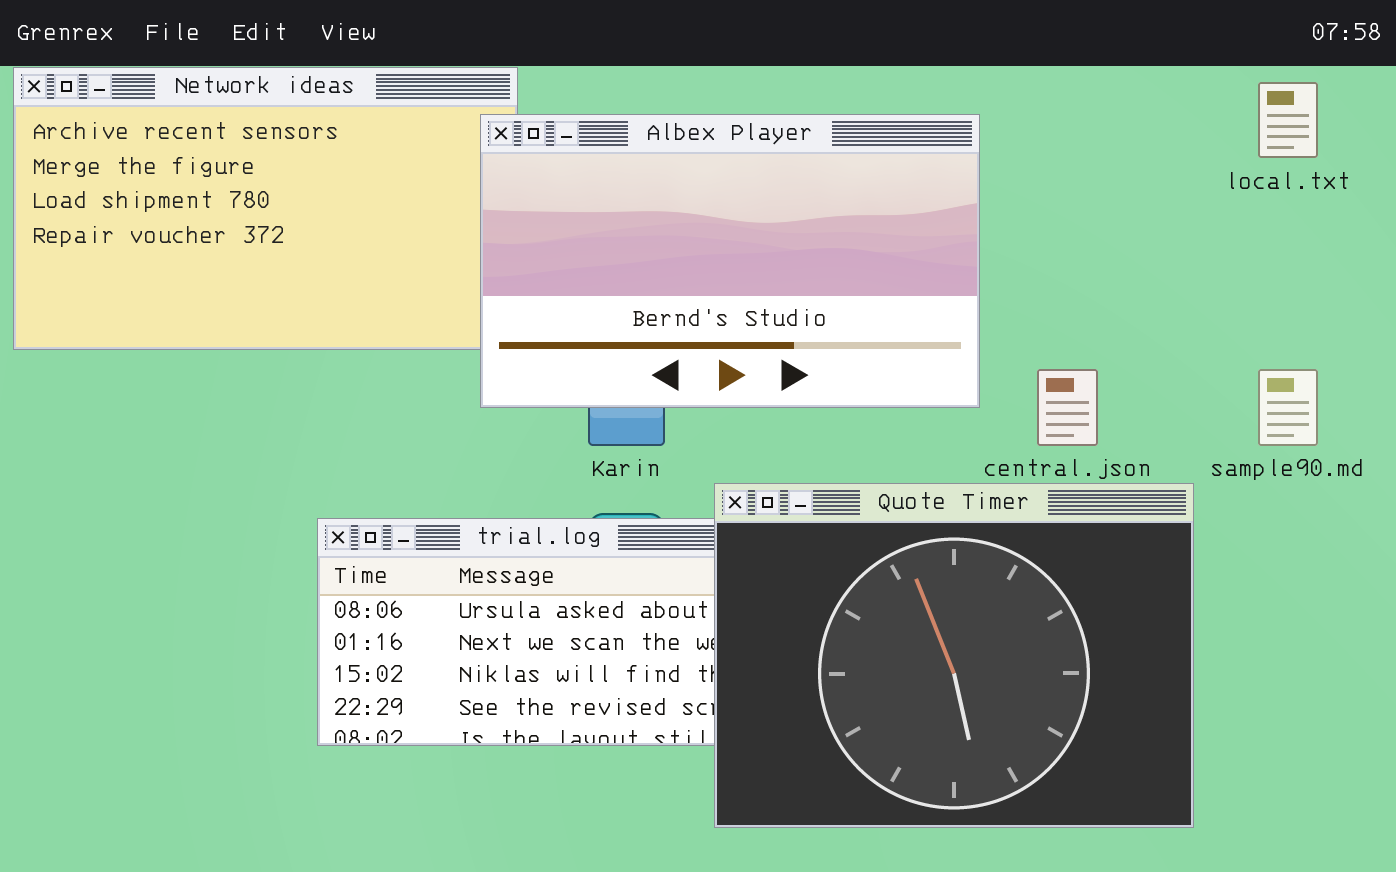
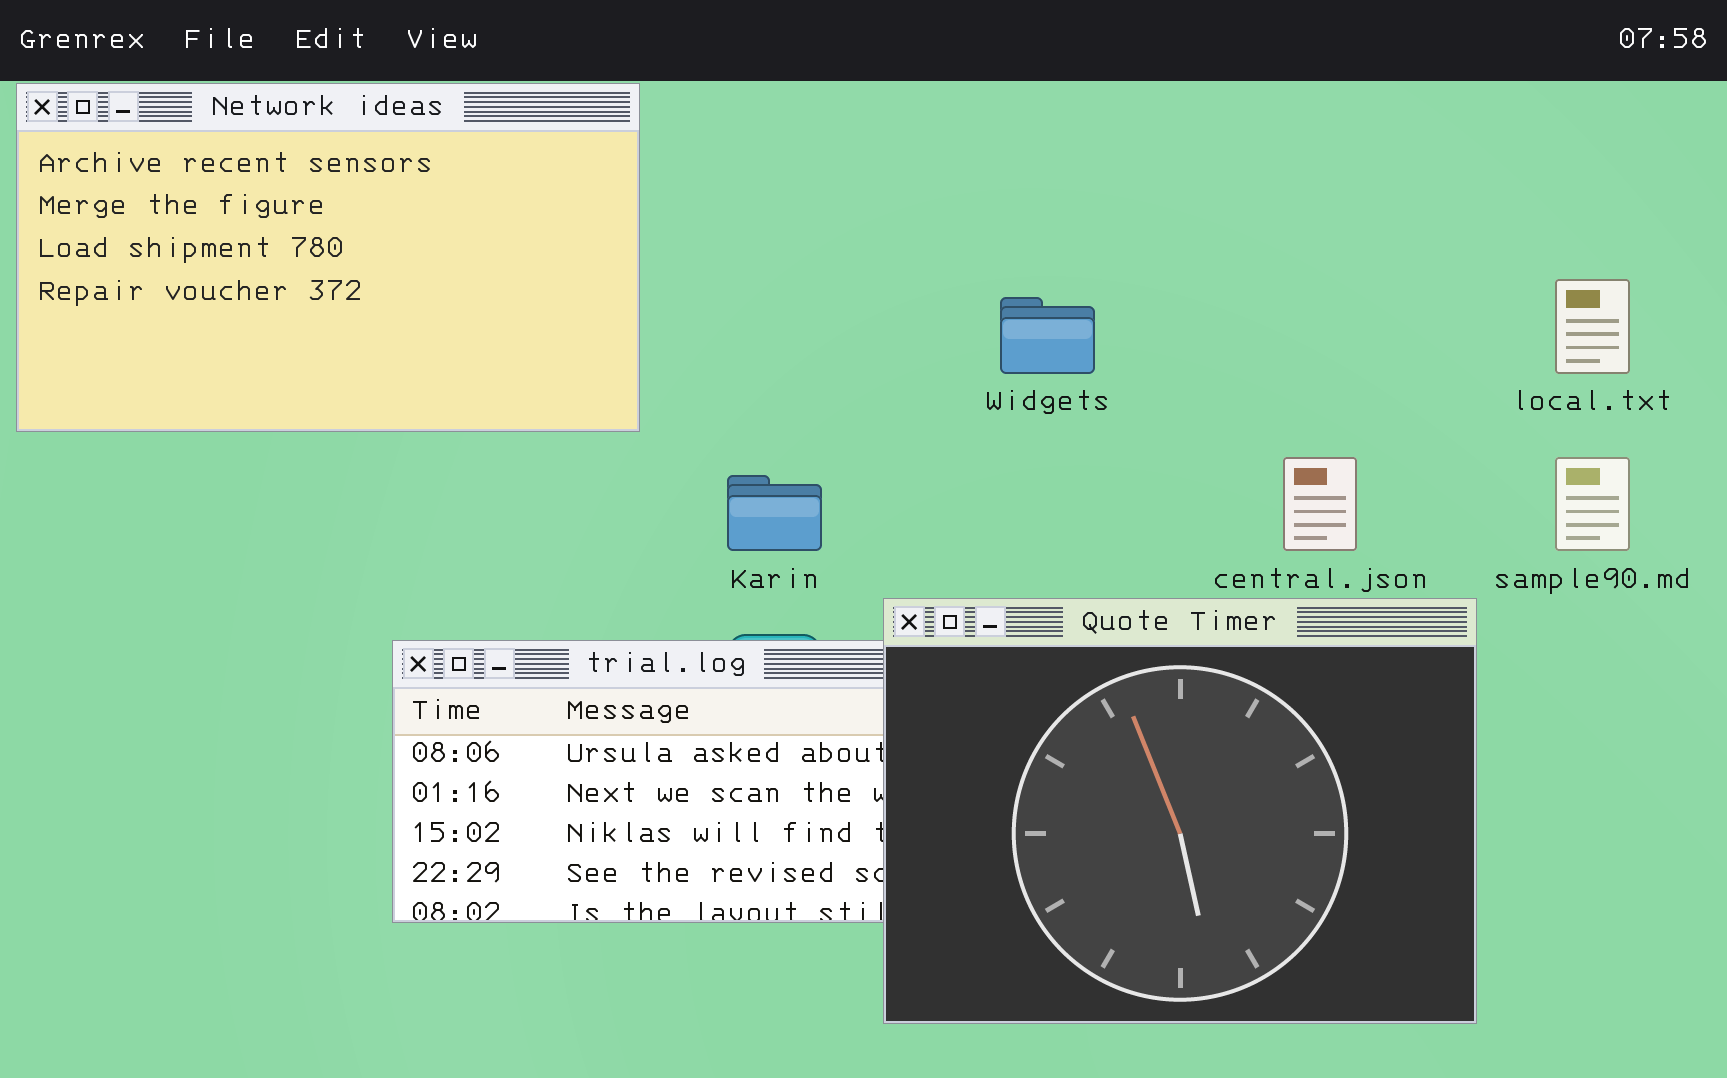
local.txt: [1258,82,1318,158] -> [1555,279,1630,374], moved
Albex Player: [480,114,980,408] -> none, closed

